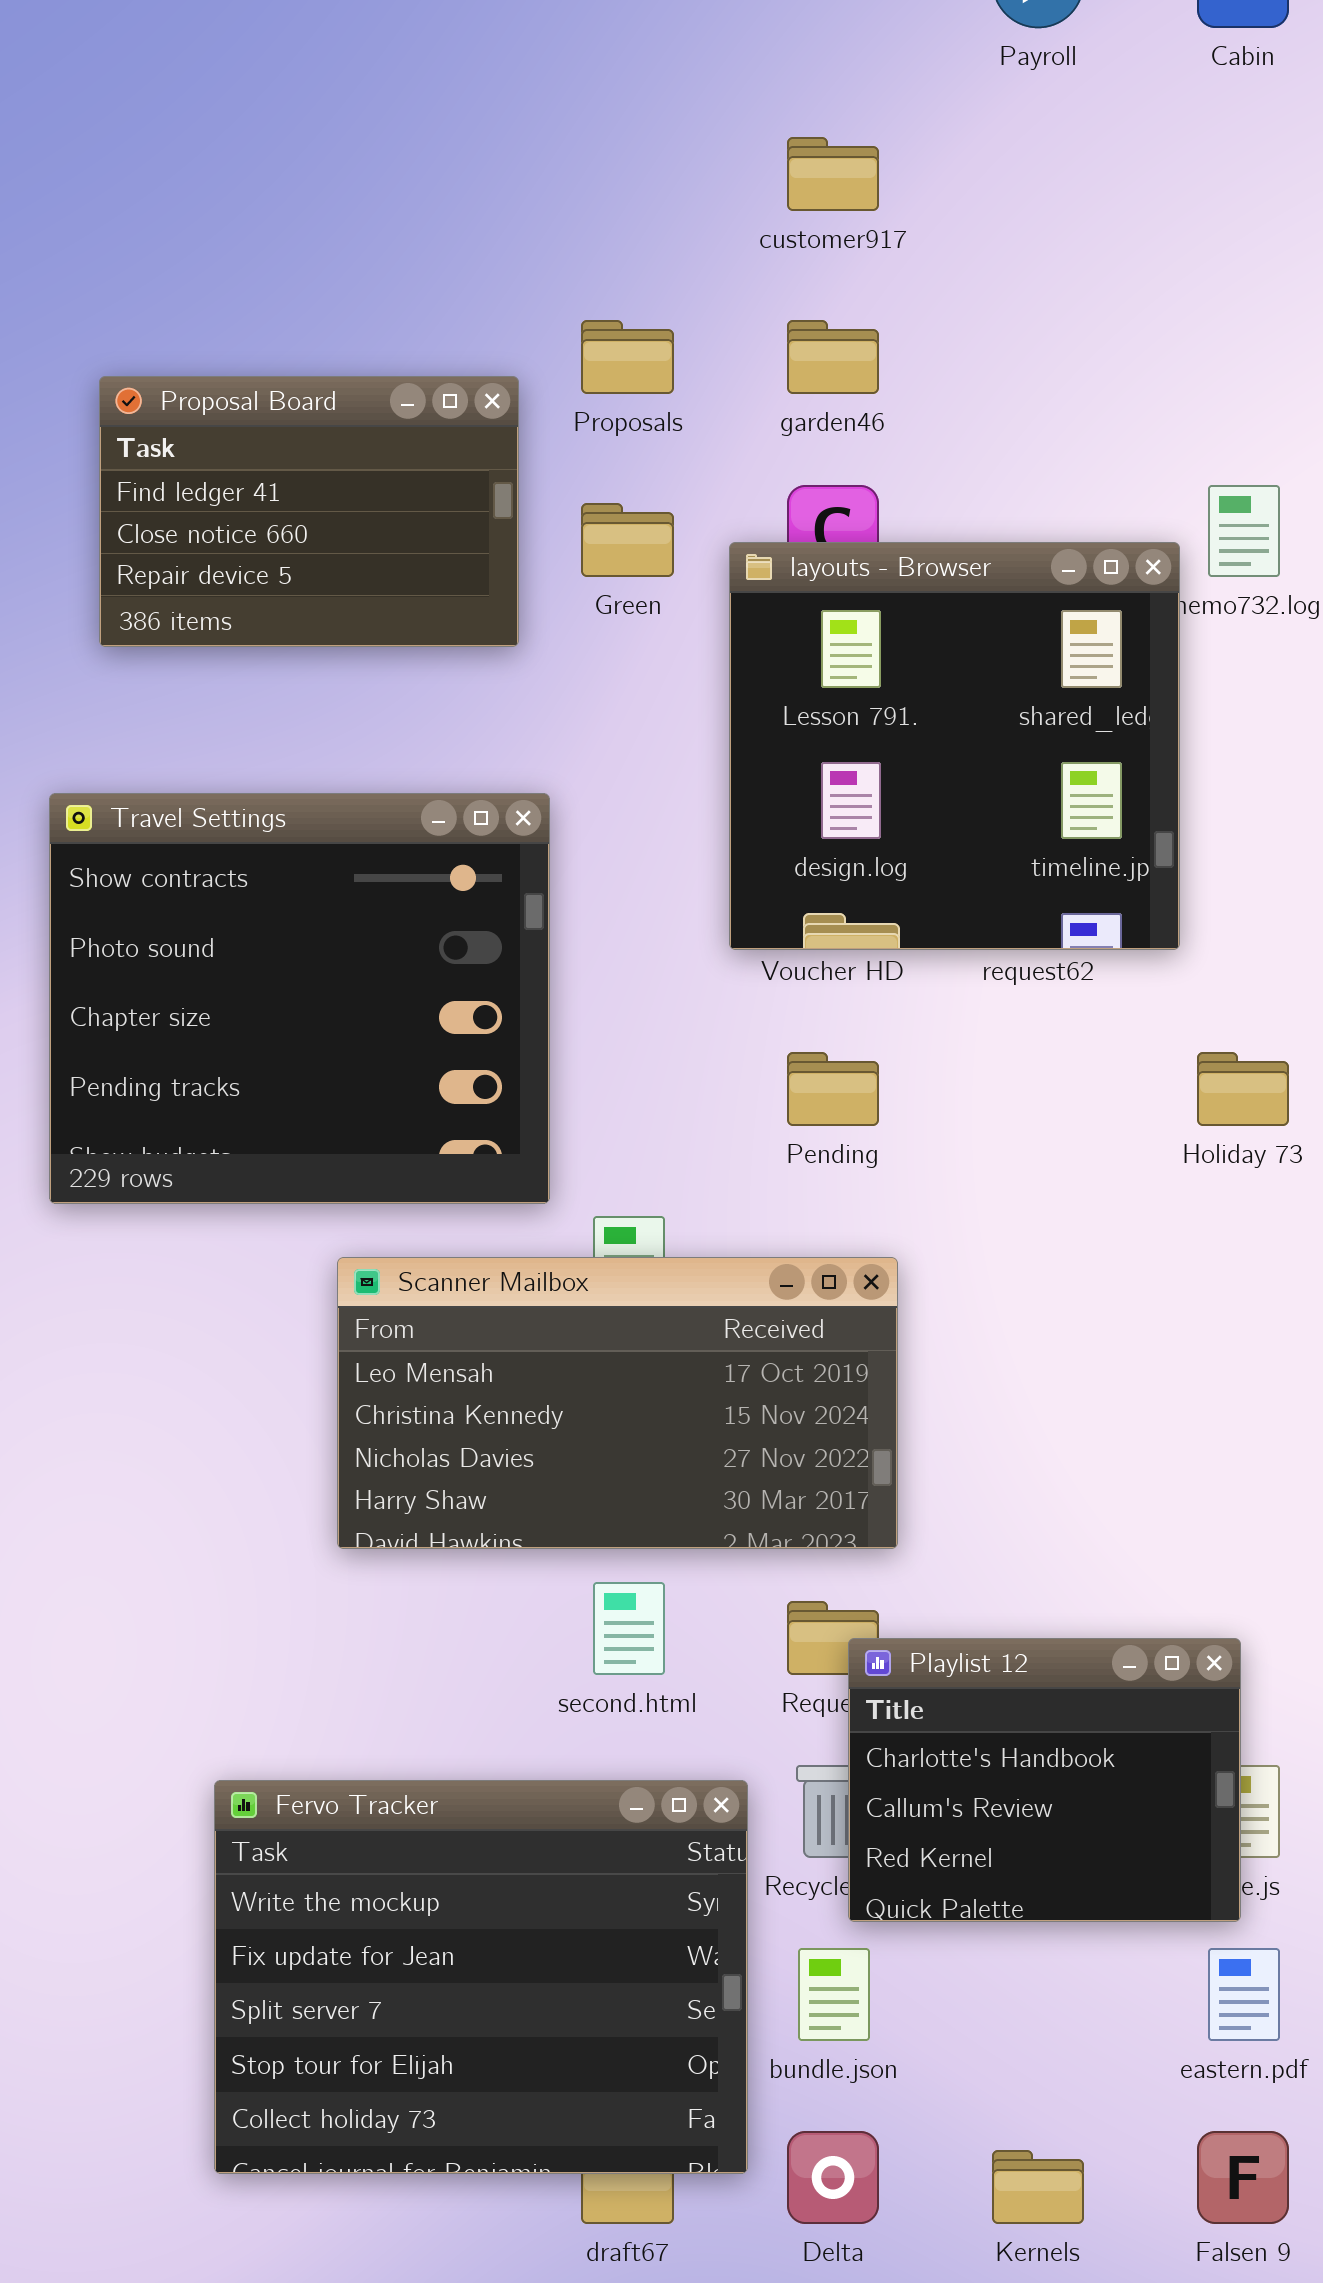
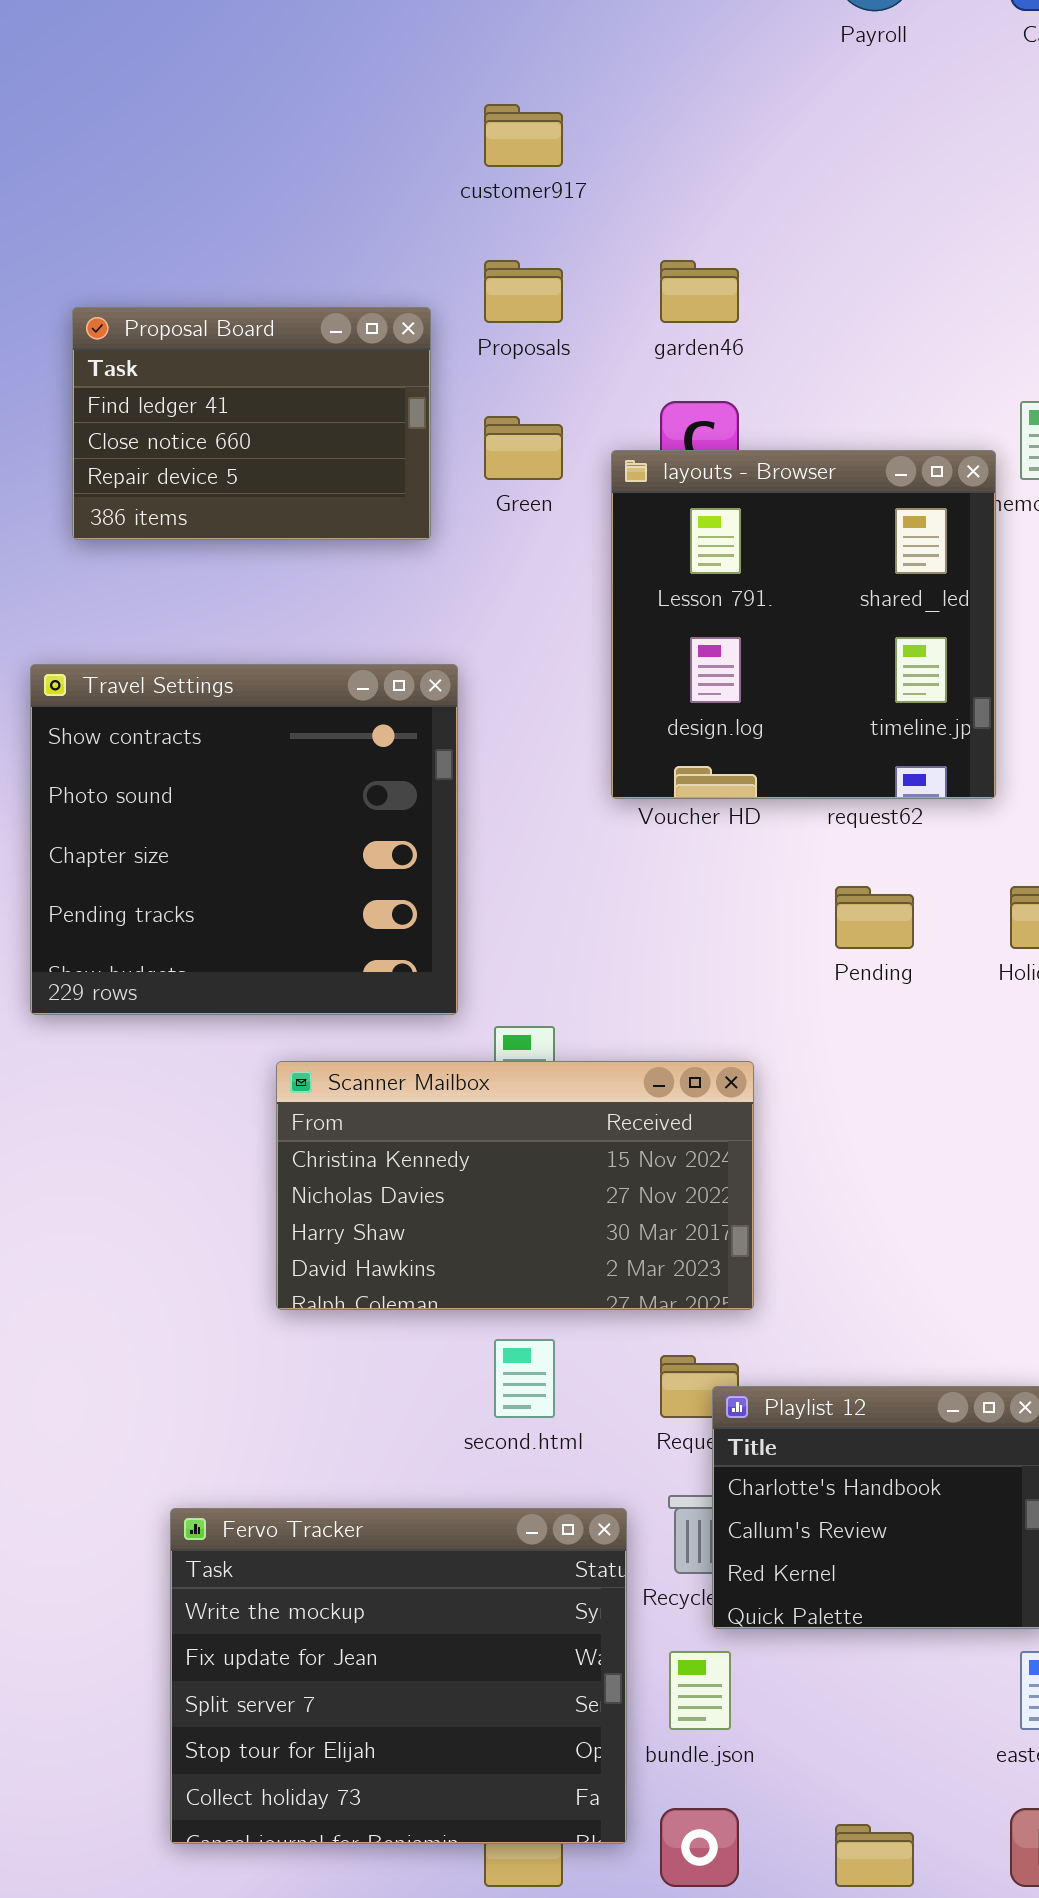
customer917: [787,137,879,211] -> [484,104,563,167], moved
Pending: [787,1052,879,1126] -> [835,886,914,949], moved
Scanner Mailbox: [337,1257,898,1549] -> [276,1061,754,1310], scrolled down 1 row

